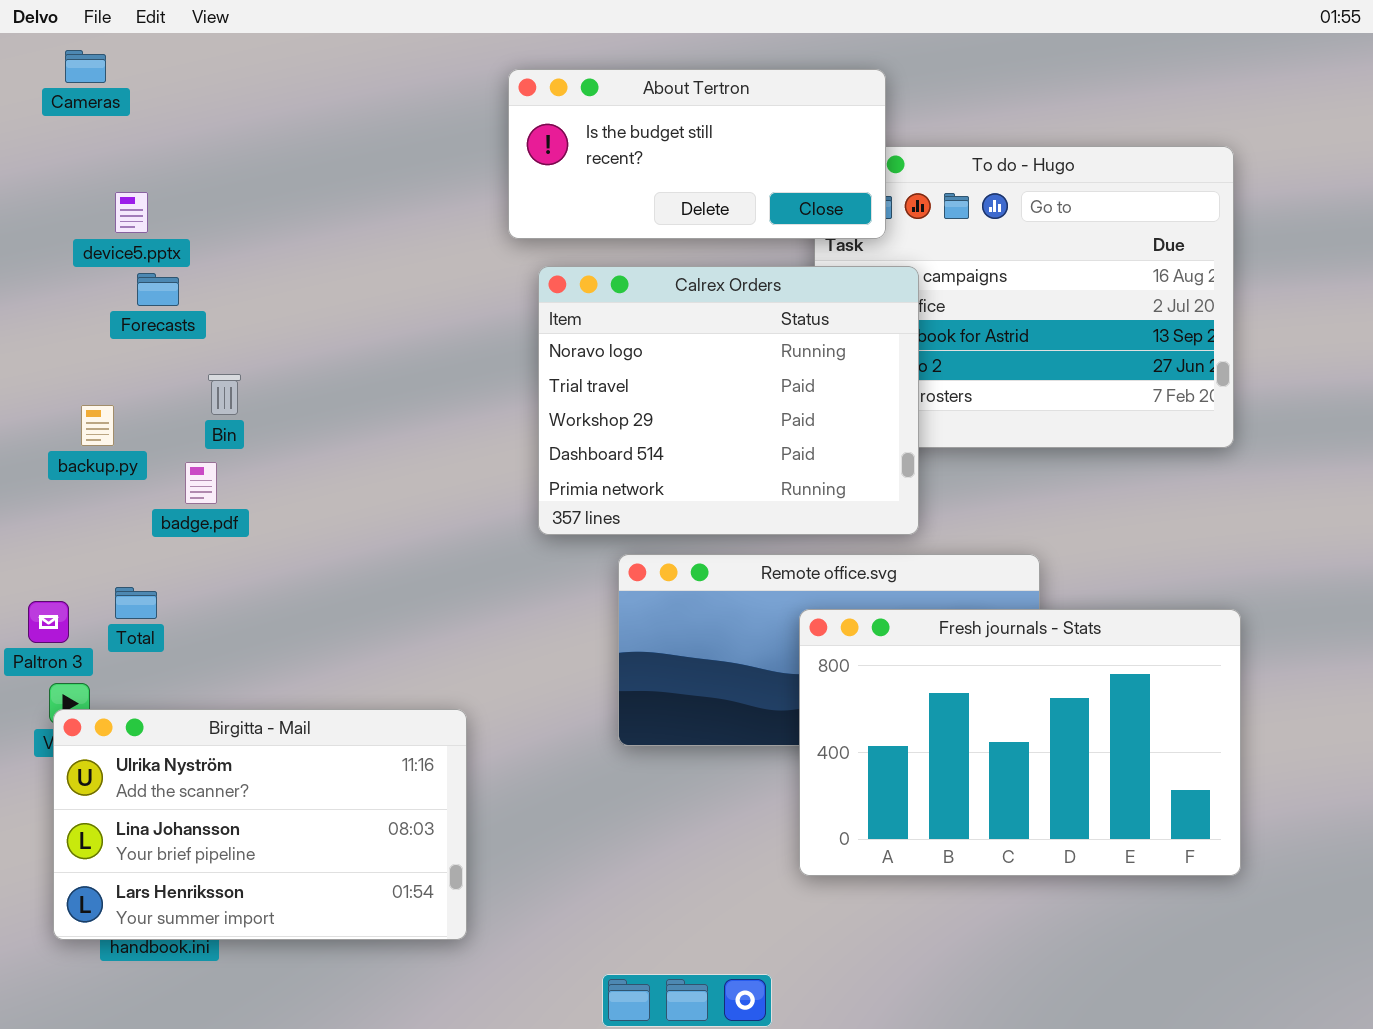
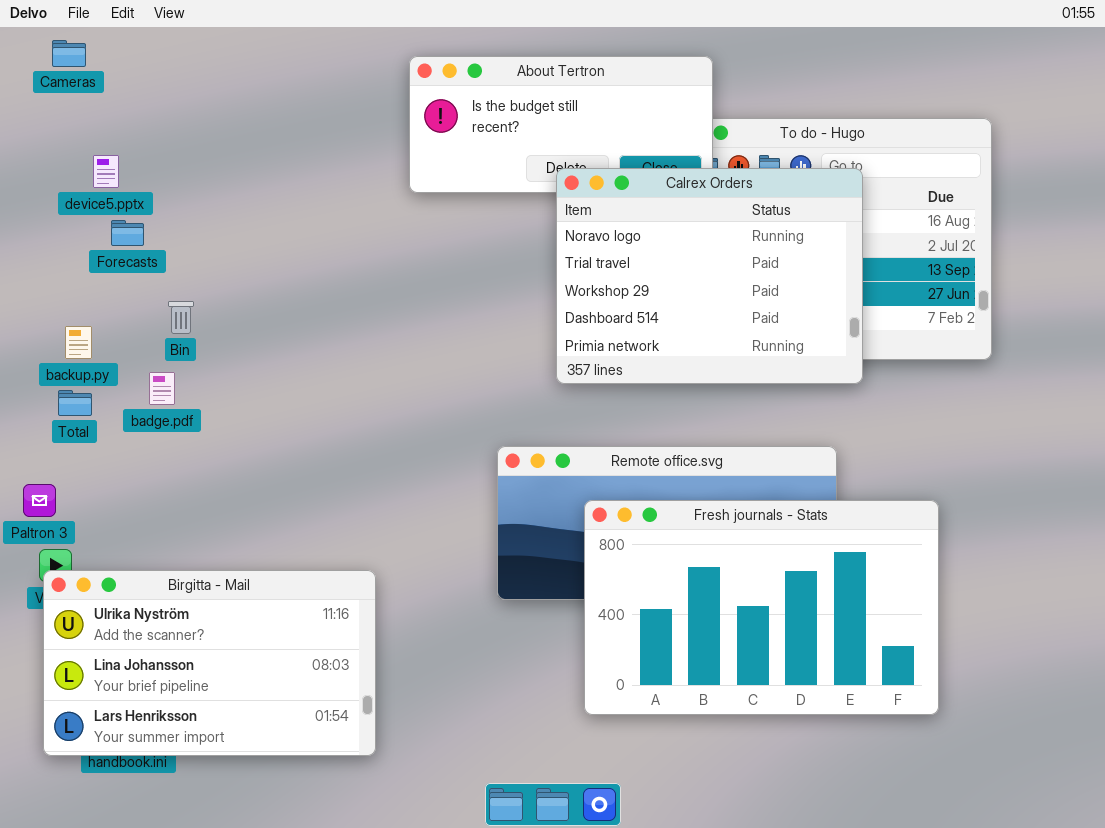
Calrex Orders: [538,266,919,535] -> [556,168,863,384], moved
Total: [115,587,157,619] -> [58,390,92,416], moved
Fresh journals - Stats: [799,609,1241,876] -> [584,500,939,715], moved

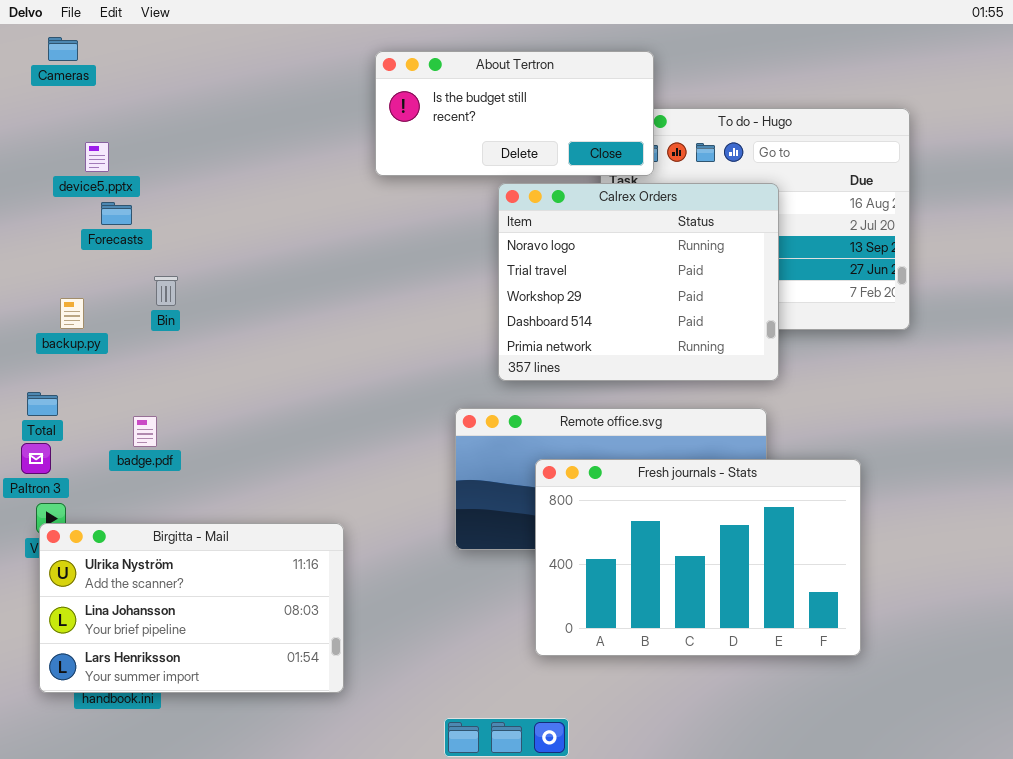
Calrex Orders: [556,168,863,384] -> [498,183,779,381], moved
badge.pdf: [149,372,175,405] -> [133,416,157,447], moved
Total: [58,390,92,416] -> [27,392,58,416], moved

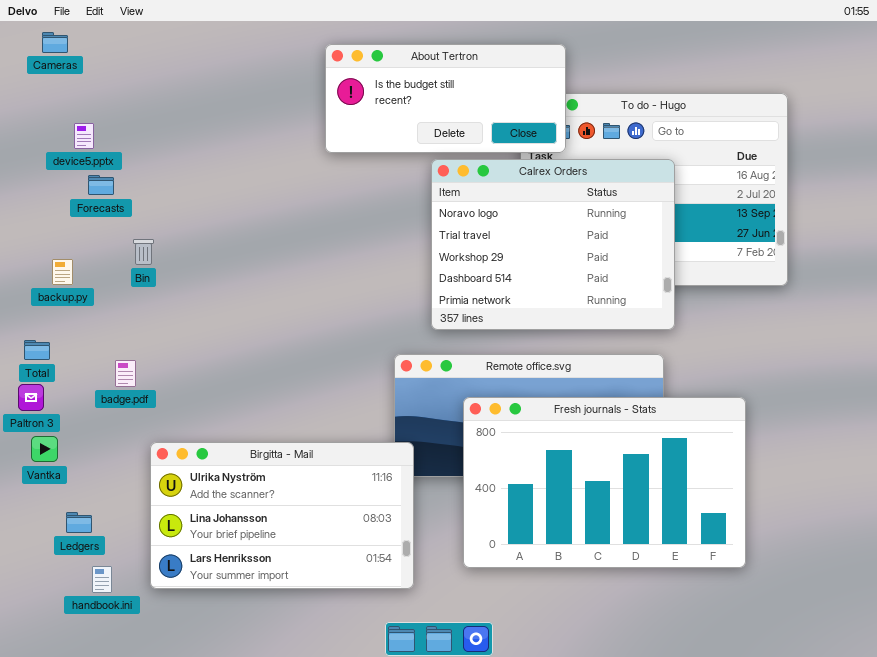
Birgitta - Mail: [39,523,344,693] -> [150,442,414,589], moved

